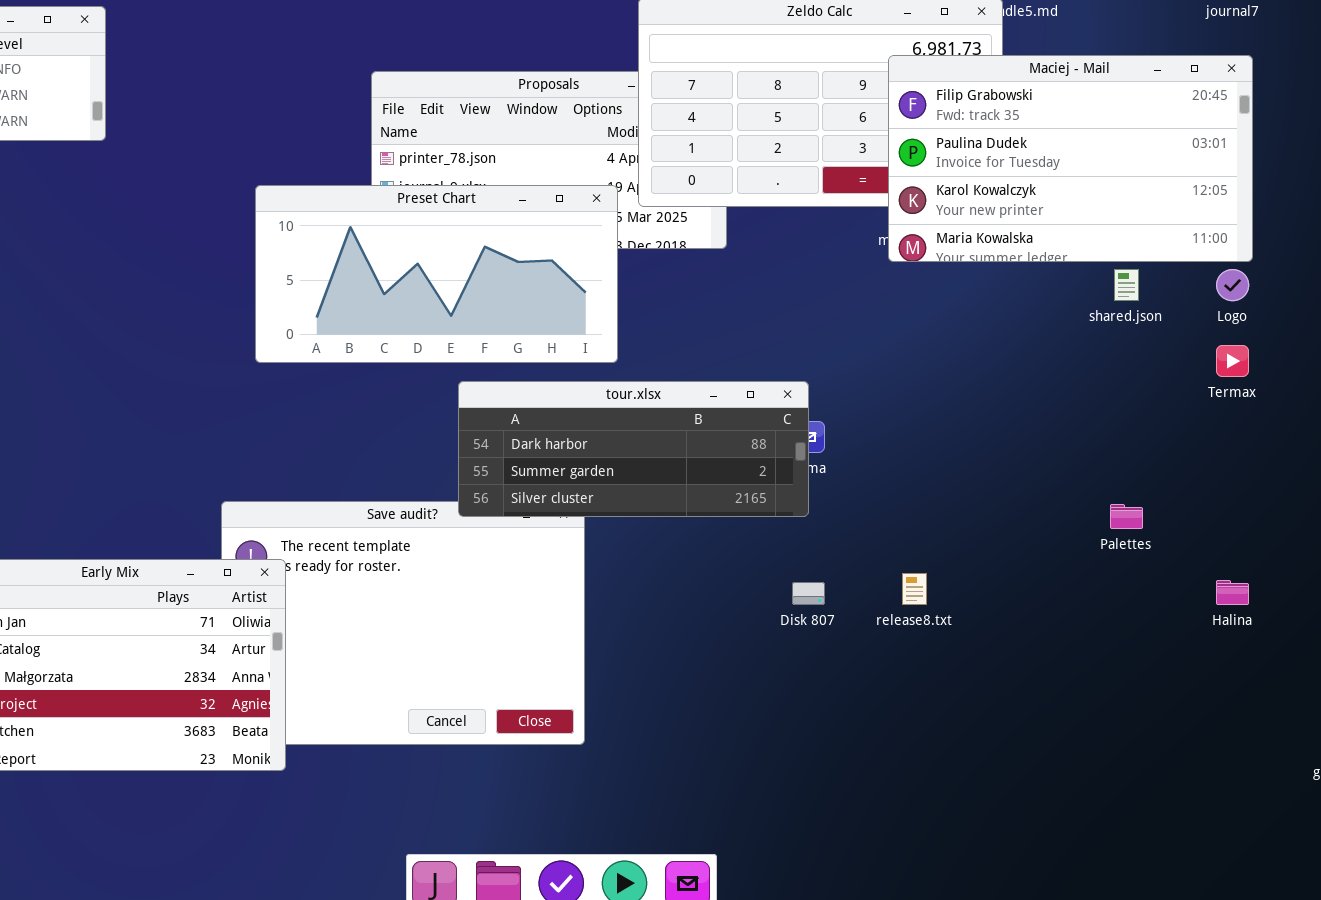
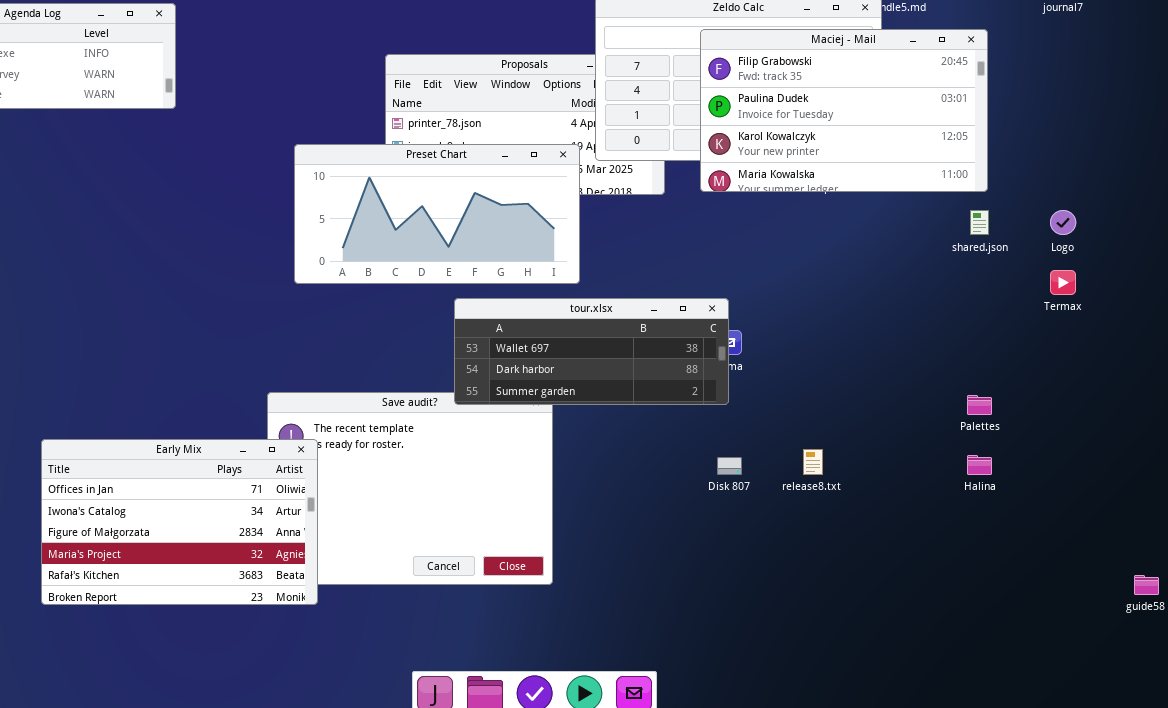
Maciej - Mail: [888,55,1253,262] -> [700,29,988,192], moved
tour.xlsx: [458,381,809,517] -> [454,298,729,405], scrolled up 1 row
Halina: [1216,580,1249,605] -> [967,455,992,475], moved

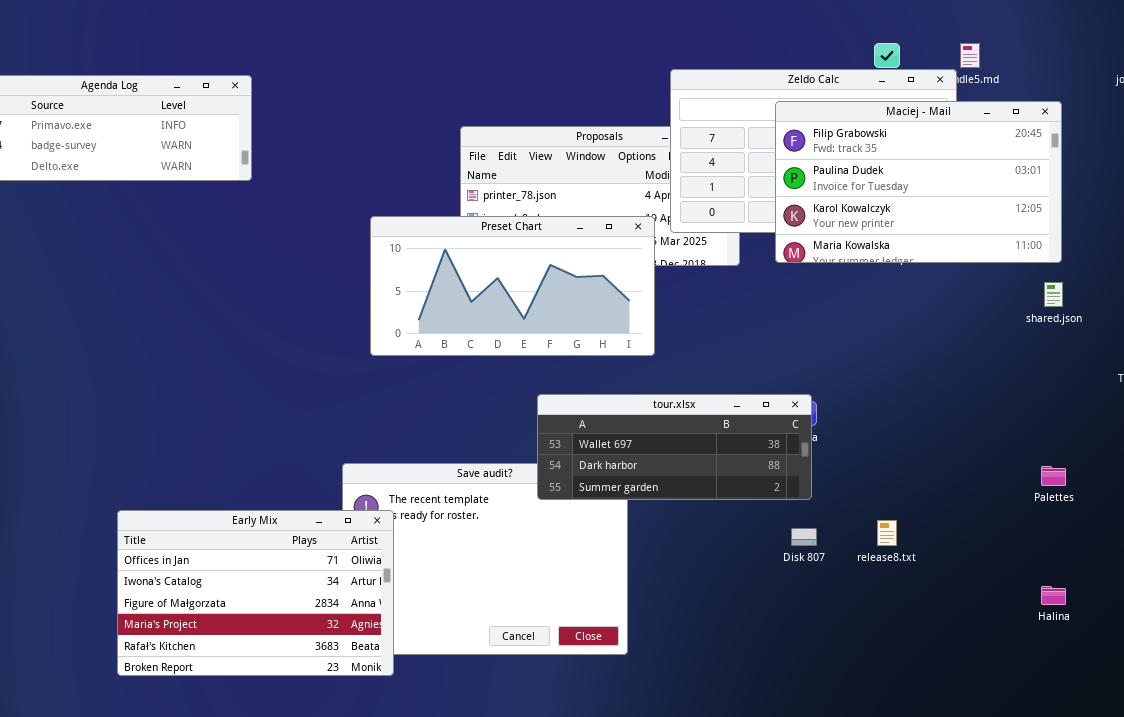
tour.xlsx: [454,298,729,405] -> [537,394,812,500], moved
Halina: [967,455,992,475] -> [1041,586,1066,605], moved

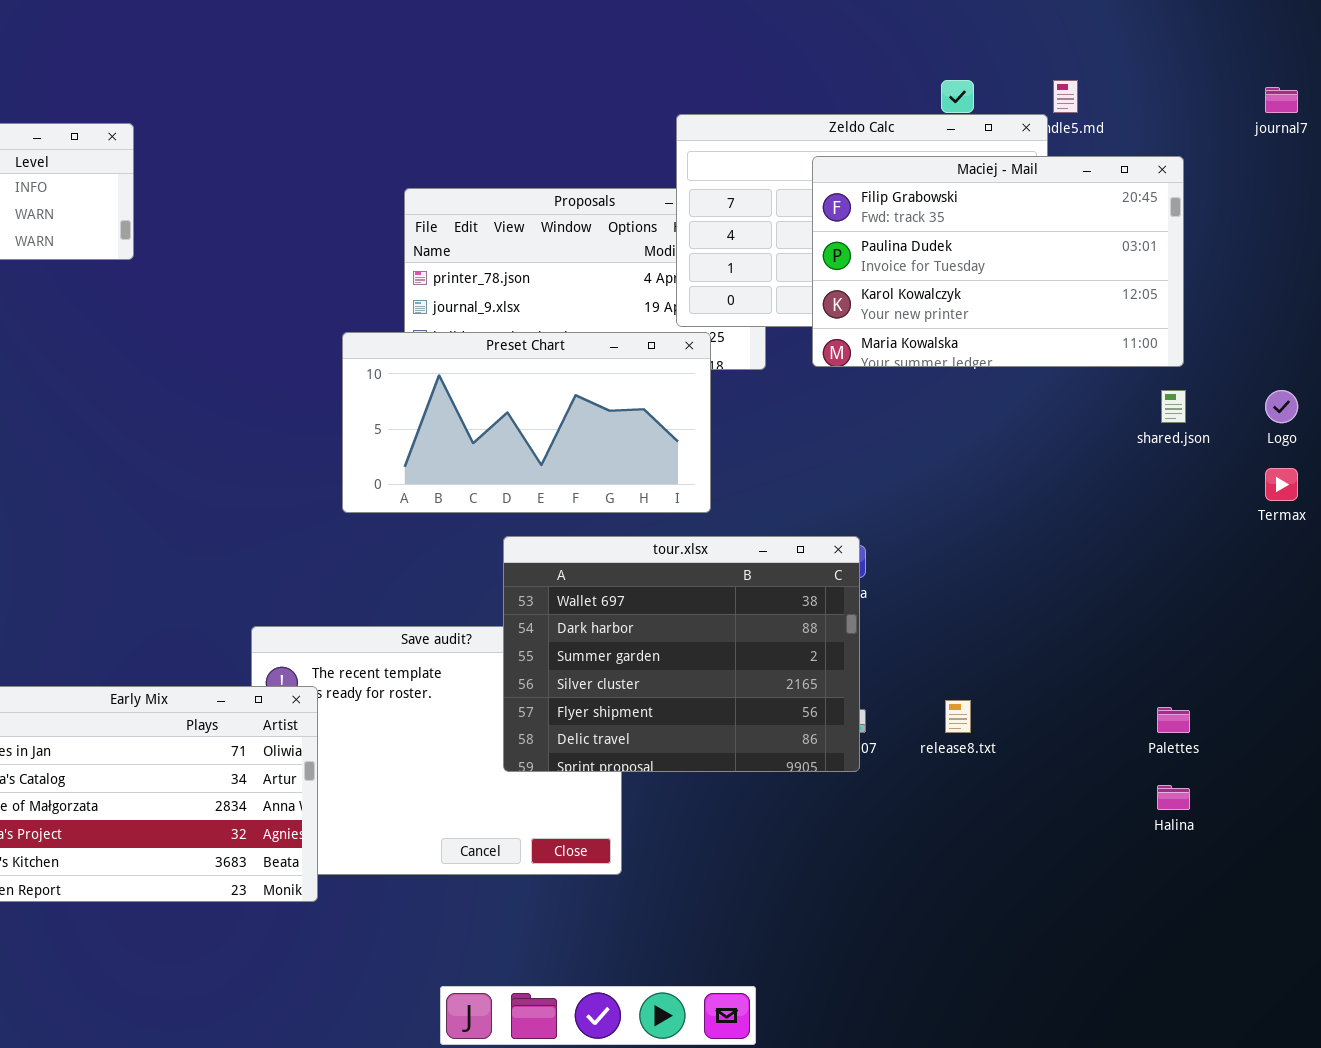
Preset Chart: [370,216,655,356] -> [342,332,711,513], moved
tour.xlsx: [537,394,812,500] -> [503,536,860,772], resized
Palettes: [1041,466,1066,486] -> [1157,707,1190,733], moved

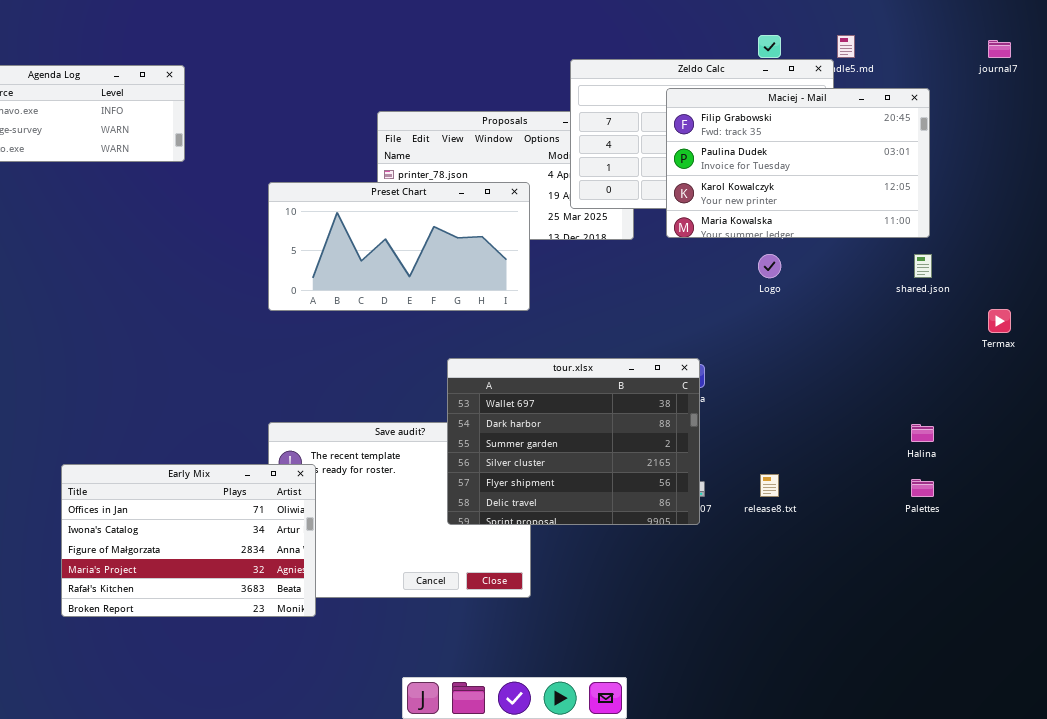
Preset Chart: [342,332,711,513] -> [268,182,530,311], moved
Logo: [1265,390,1298,423] -> [758,254,781,278], moved
Halina: [1157,785,1190,810] -> [911,424,934,442], moved

